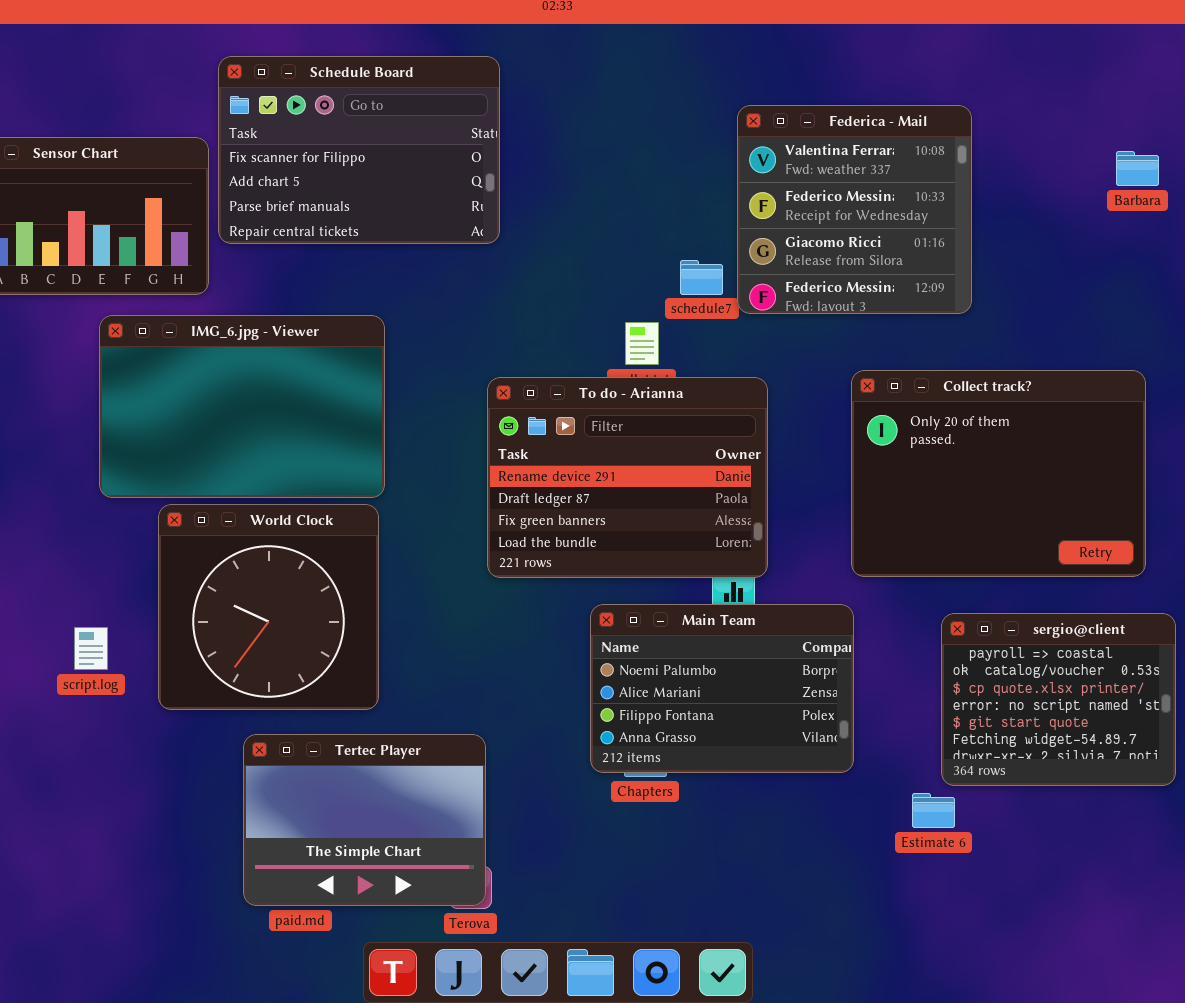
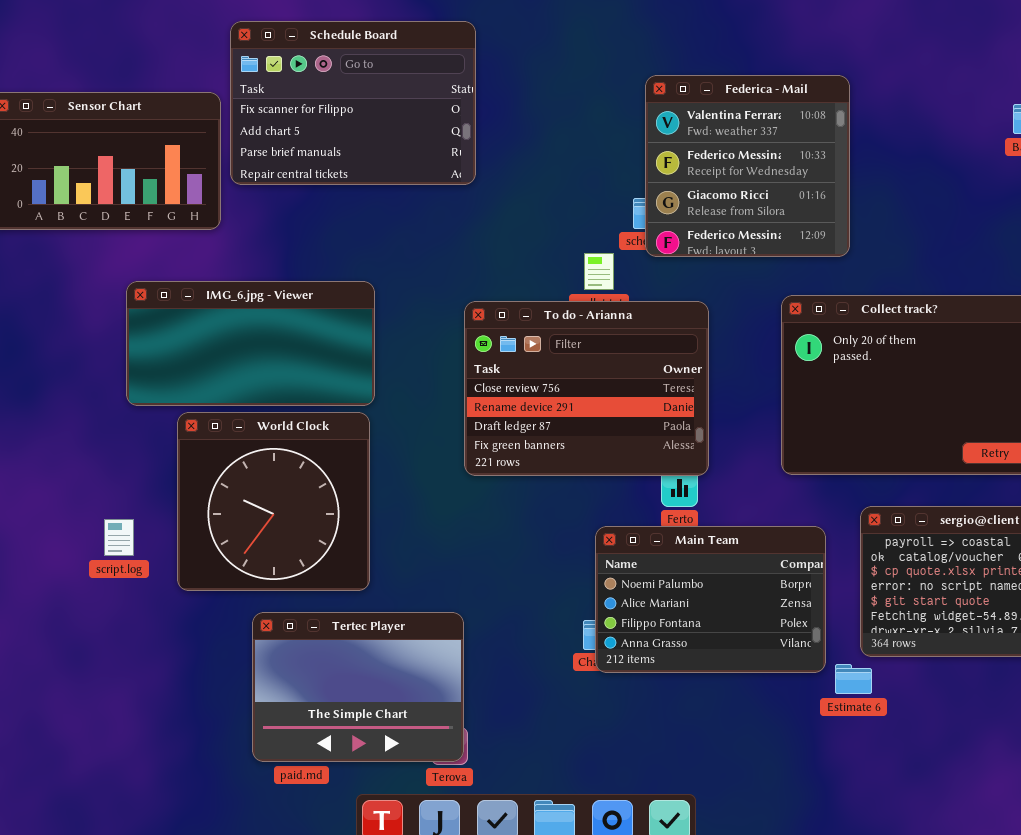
Federica - Mail: [737,105,972,314] -> [645,75,850,257], moved
IMG_6.jpg - Viewer: [99,315,385,498] -> [126,281,375,406], resized
To do - Arianna: [487,377,768,578] -> [464,301,709,476], scrolled up 1 row
Main Team: [590,604,854,773] -> [595,526,826,673], moved

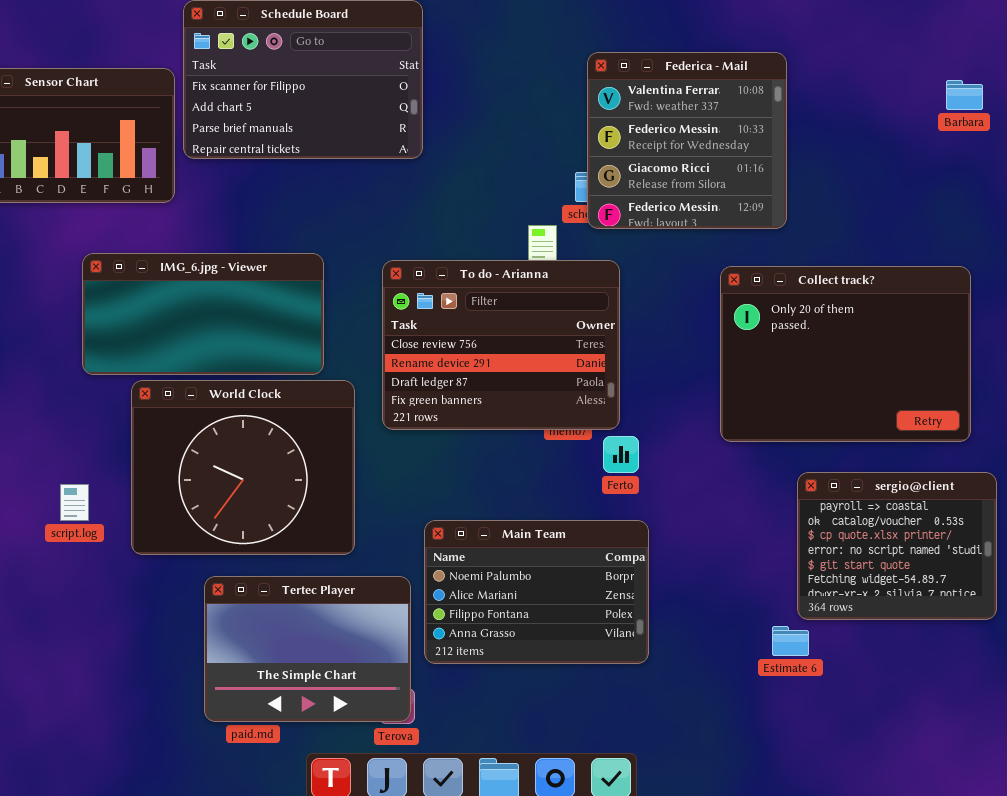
To do - Arianna: [464,301,709,476] -> [382,260,620,430], moved
World Clock: [177,412,370,591] -> [131,380,355,555], resized
Main Team: [595,526,826,673] -> [424,520,649,664], moved

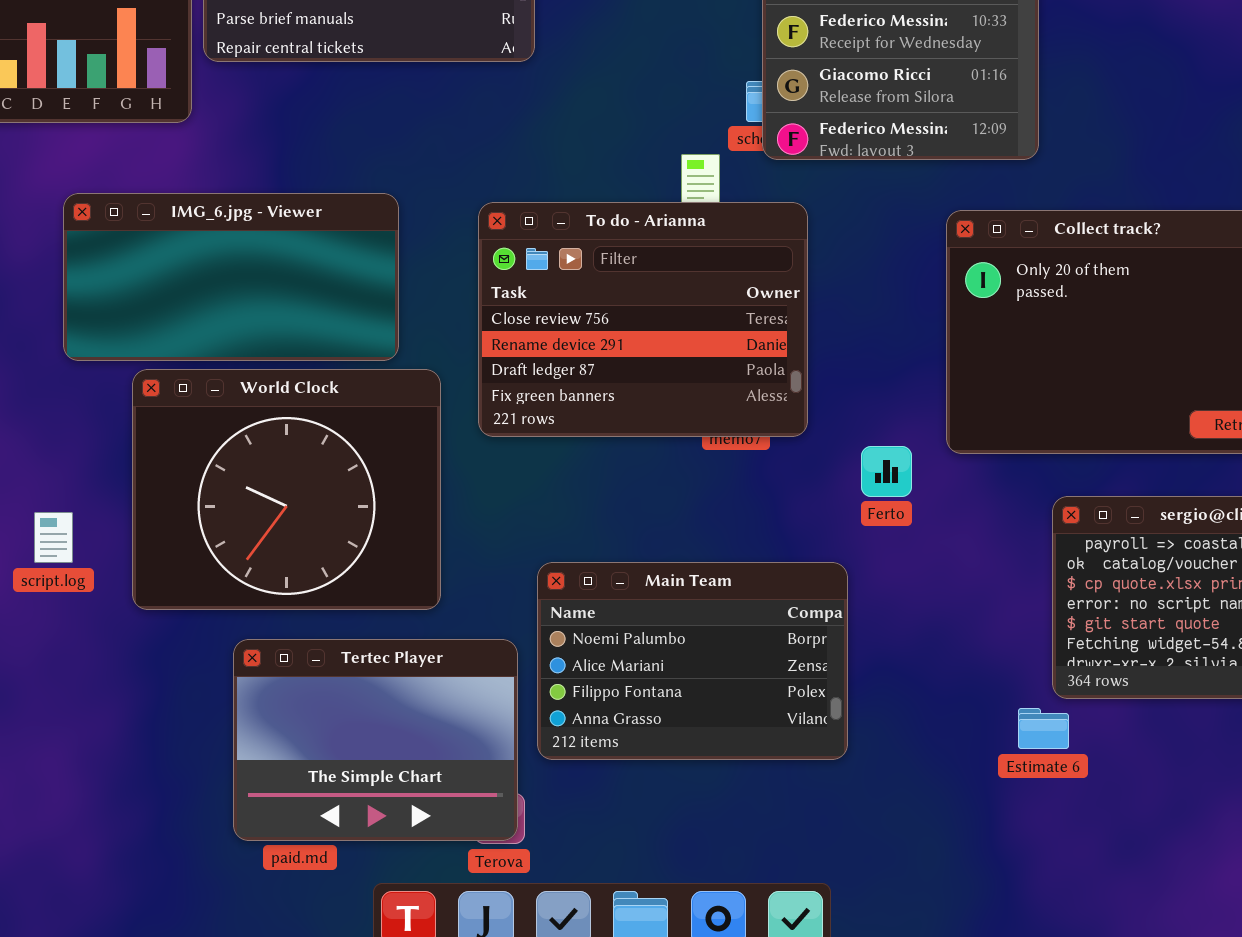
Ferto: [603,436,639,473] -> [861,446,912,497], moved

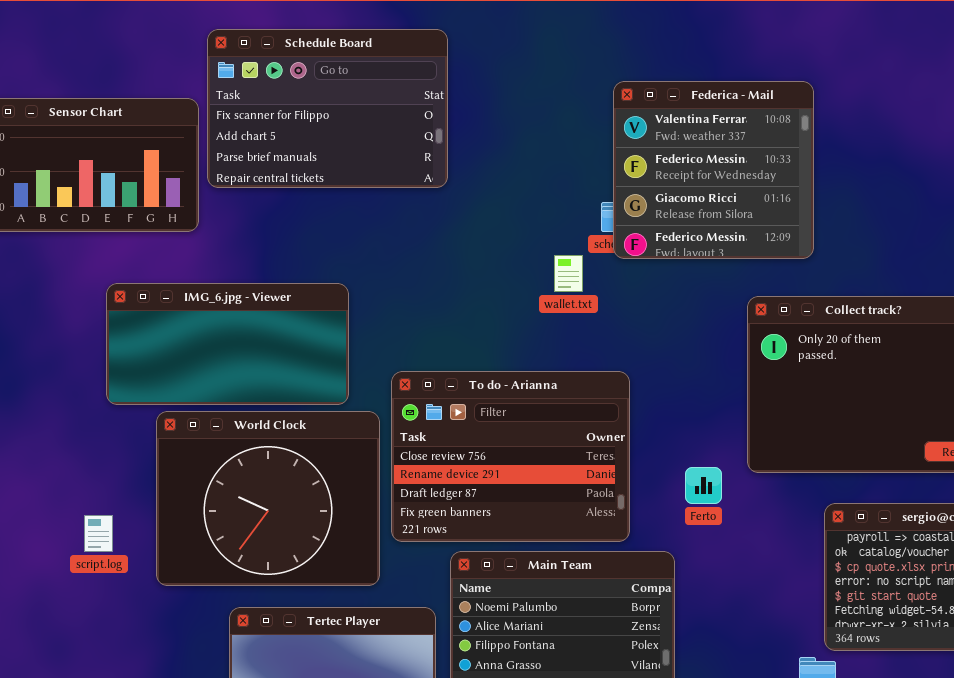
To do - Arianna: [478,202,808,437] -> [391,371,630,542], moved

